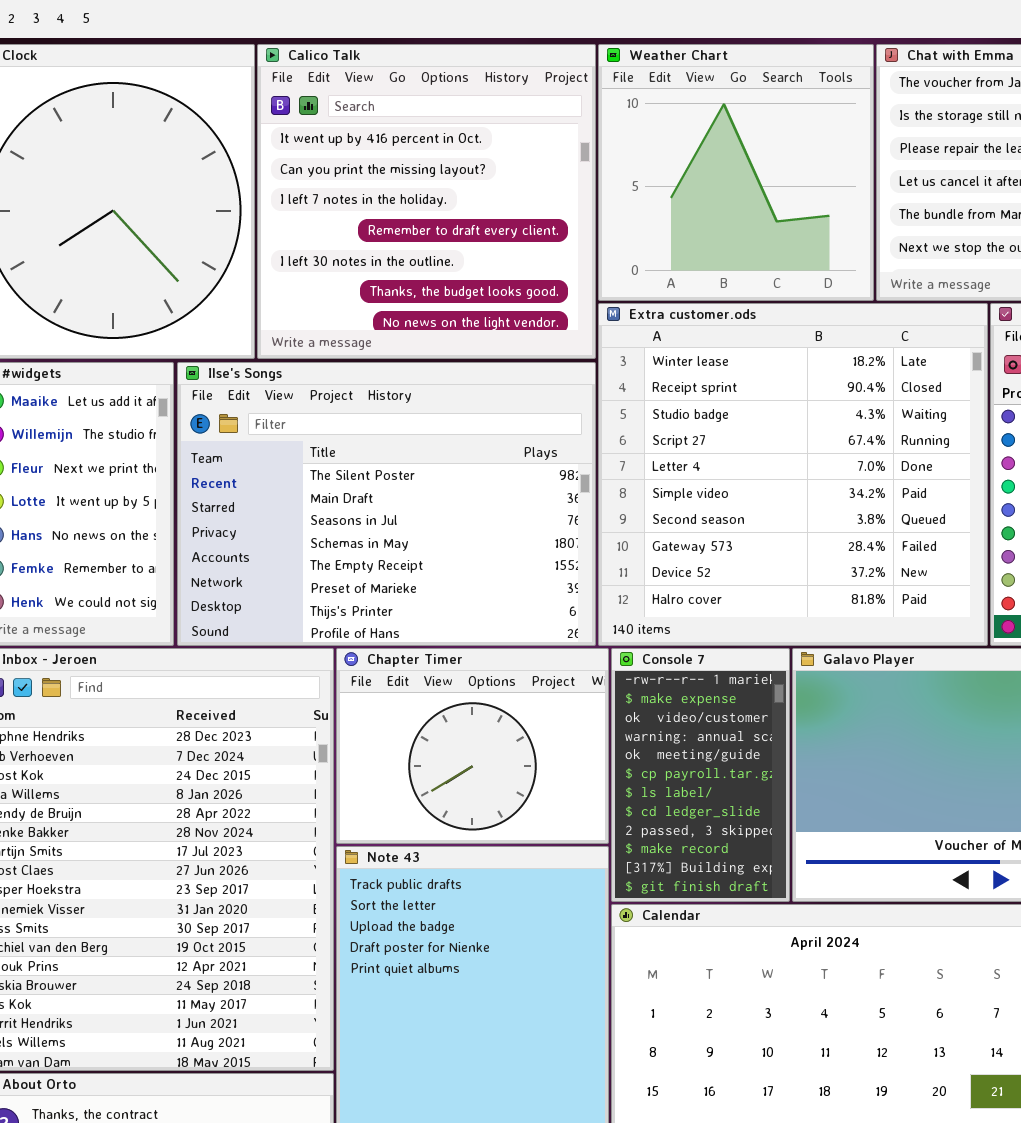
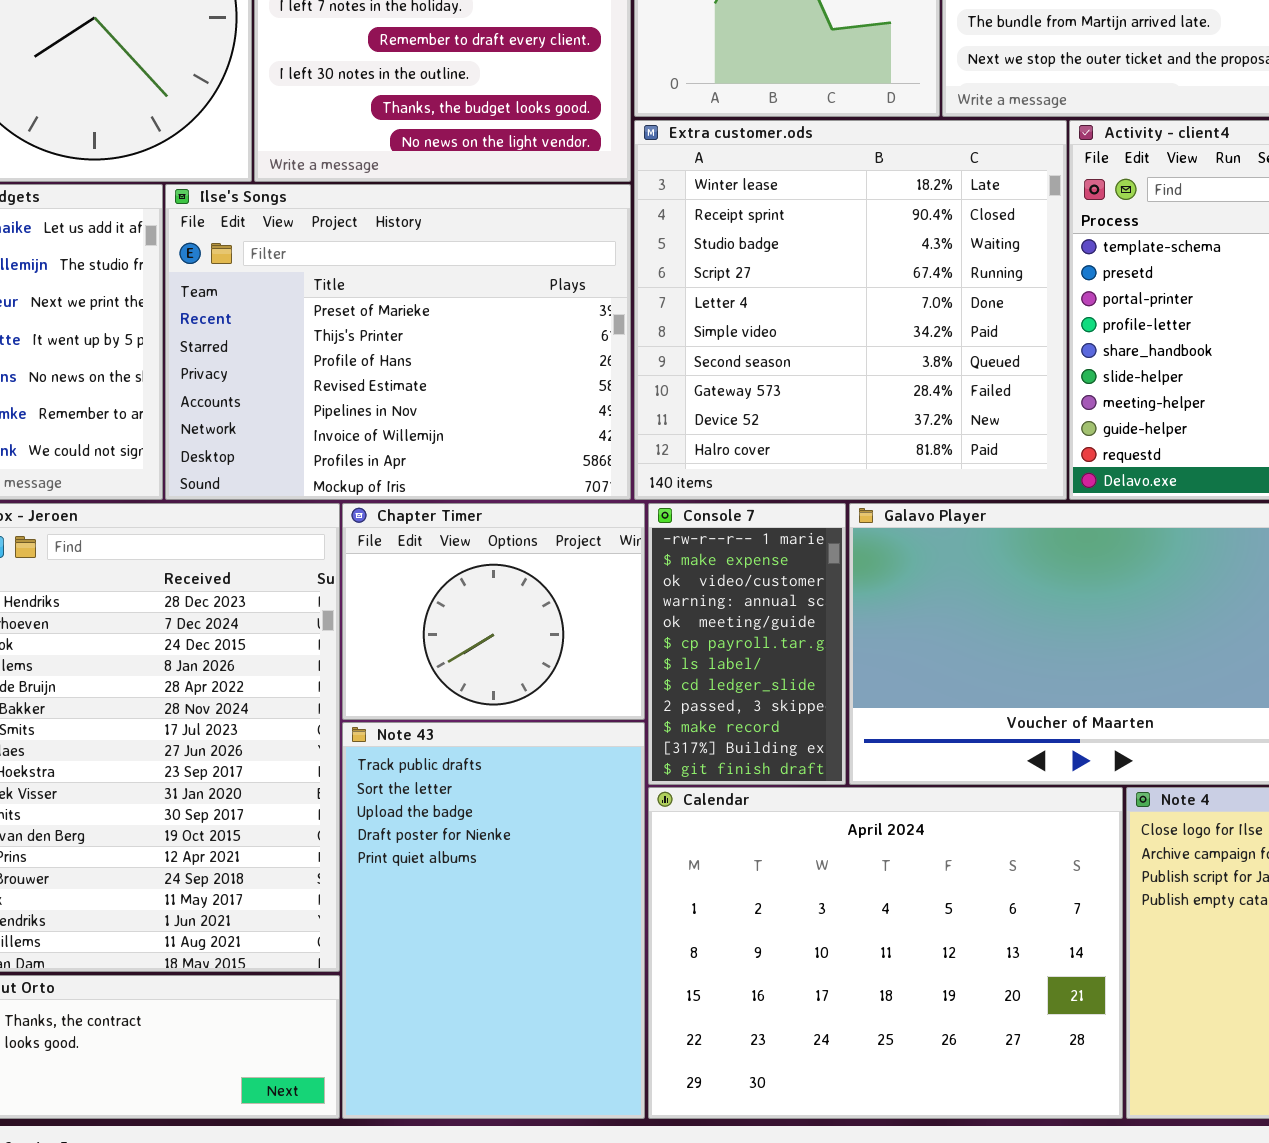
Ilse's Songs: [177,362,596,646] -> [165,184,631,500], scrolled down 5 rows

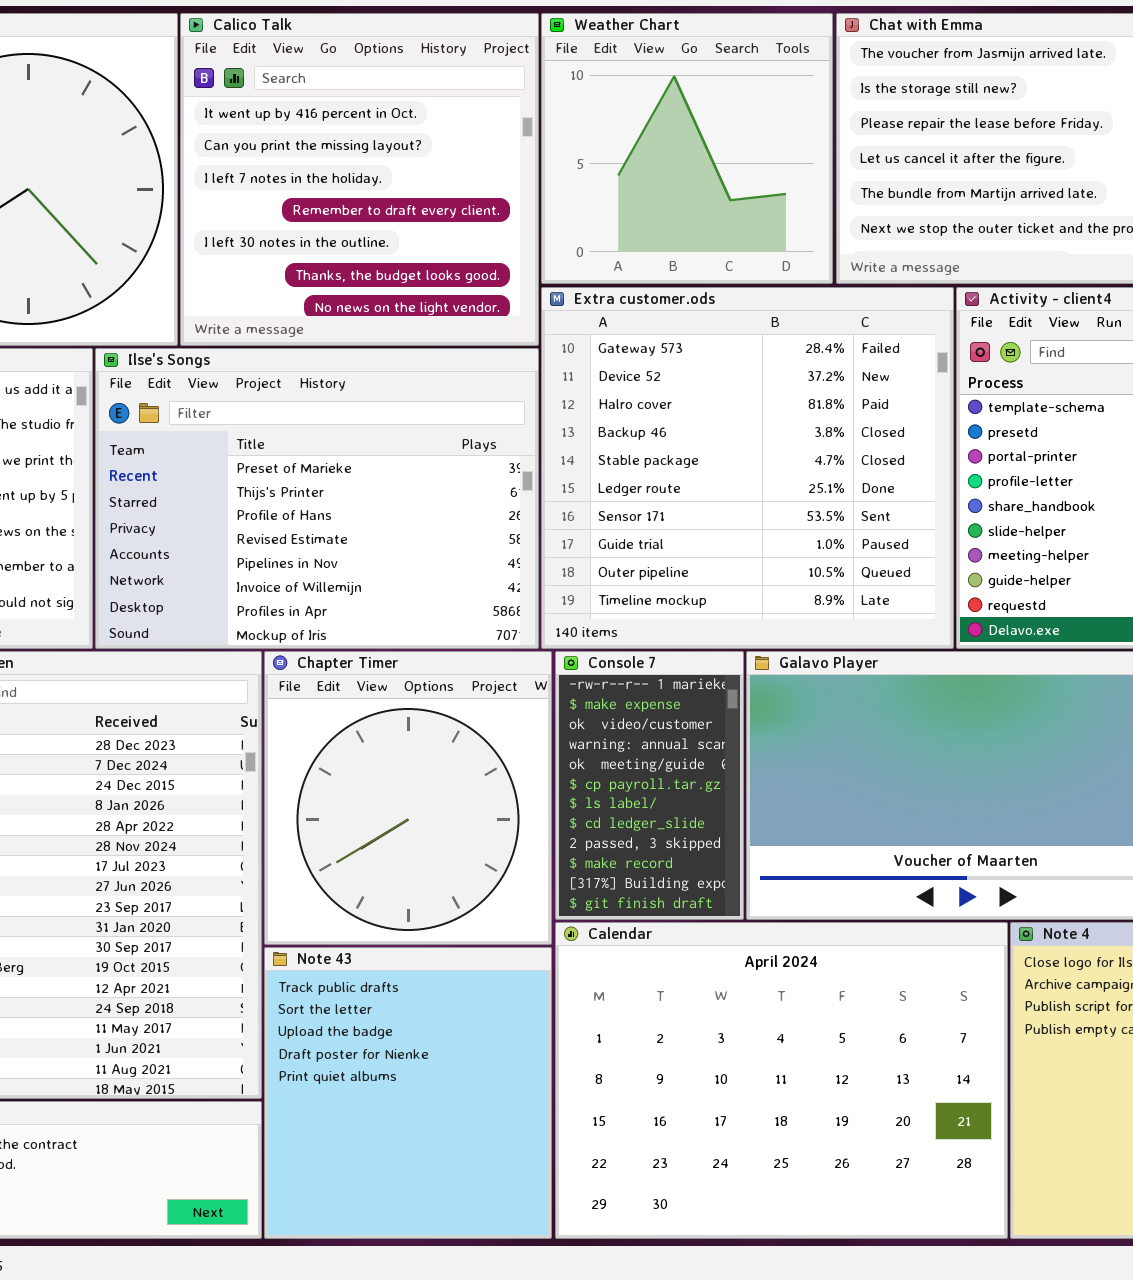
Extra customer.ods: [634,120,1067,500] -> [541,287,954,649], scrolled down 7 rows
Chapter Timer: [342,503,645,720] -> [264,651,552,945], resized
Note 43: [342,722,645,1119] -> [264,947,552,1239], resized

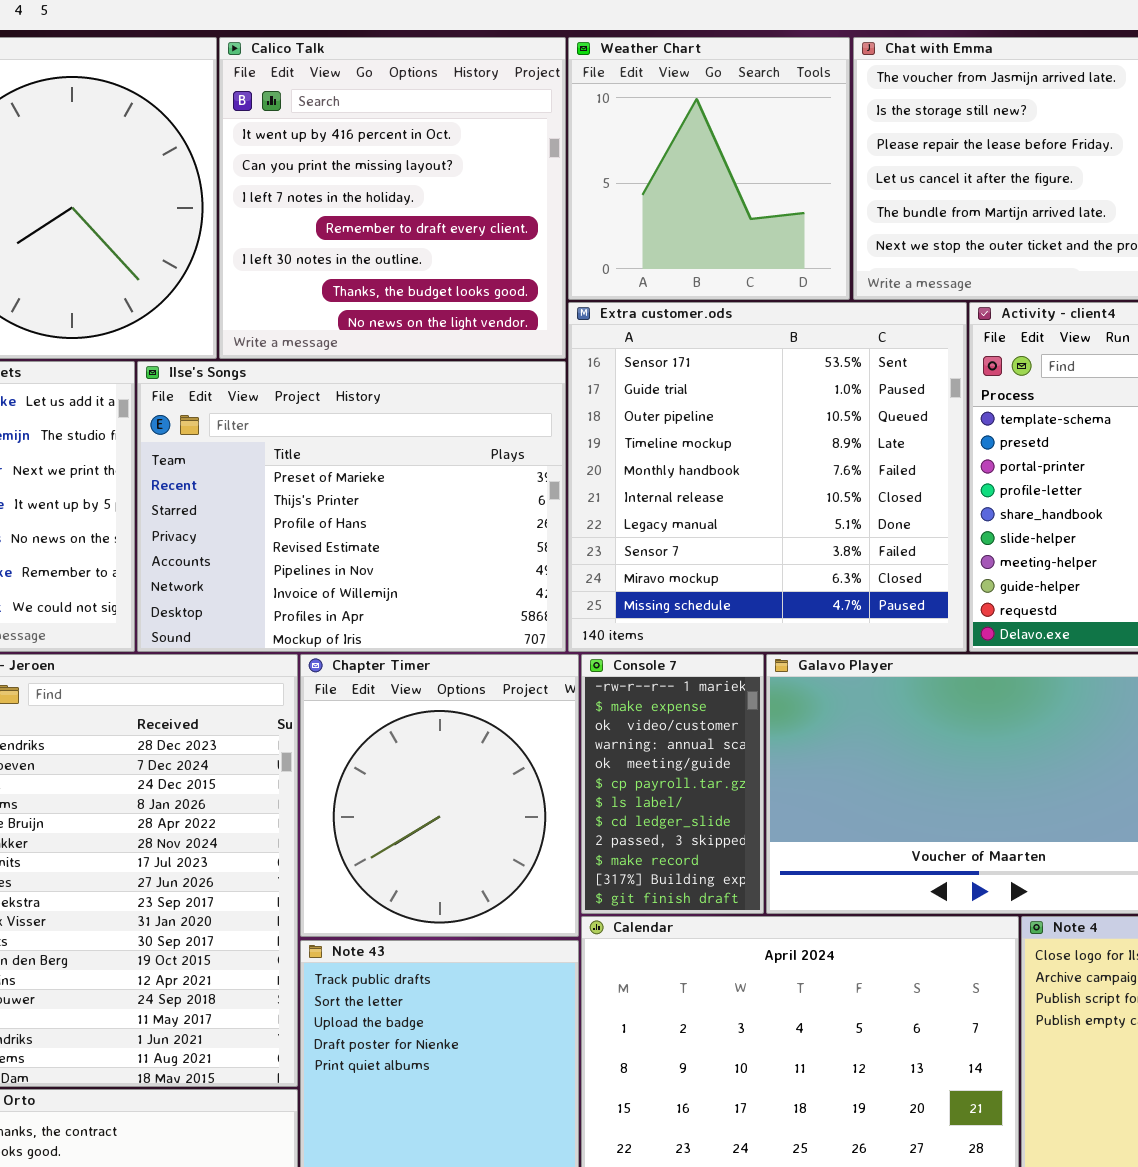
Extra customer.ods: [541,287,954,649] -> [568,302,967,652], scrolled down 6 rows

